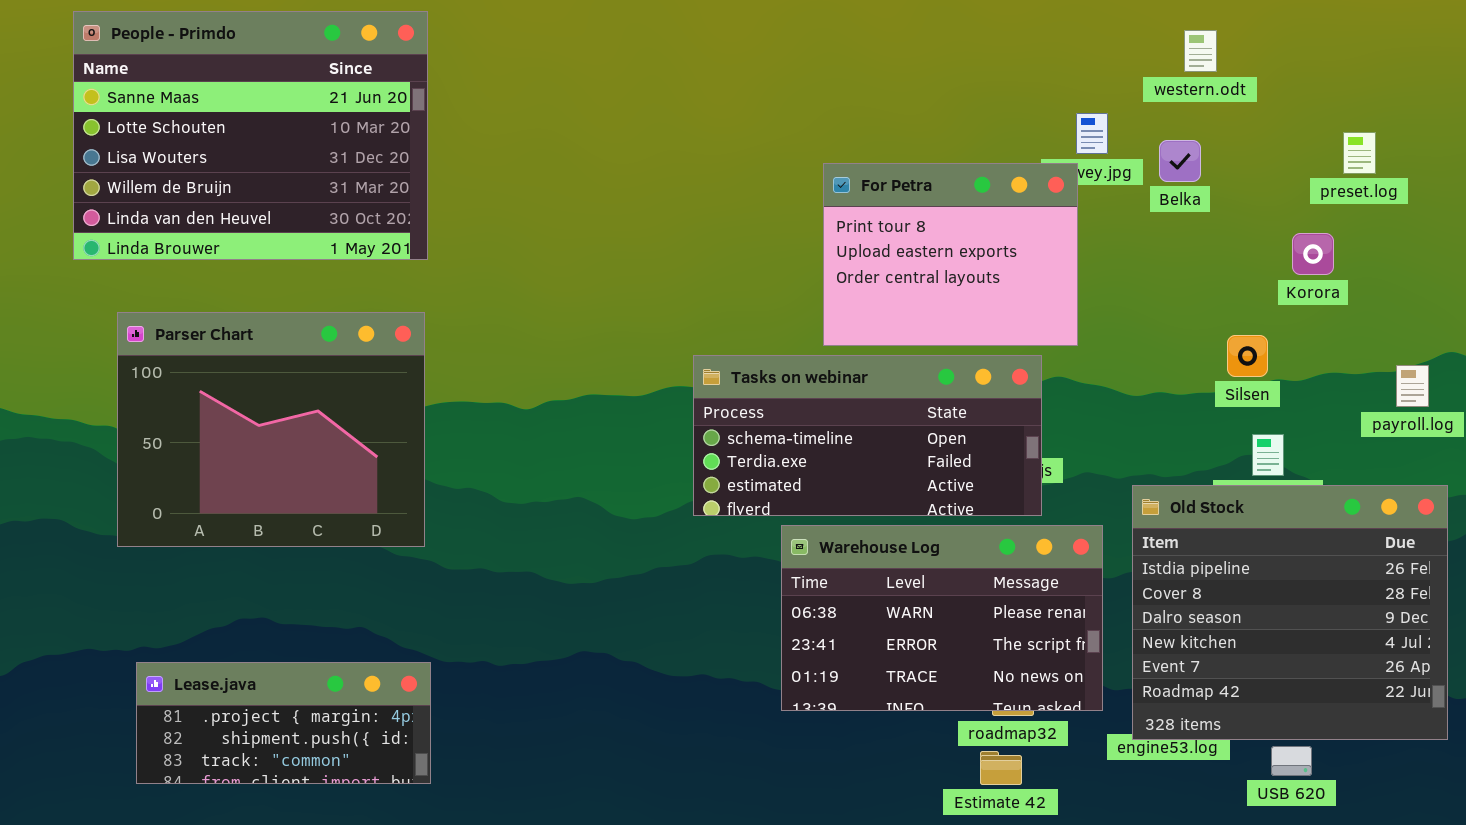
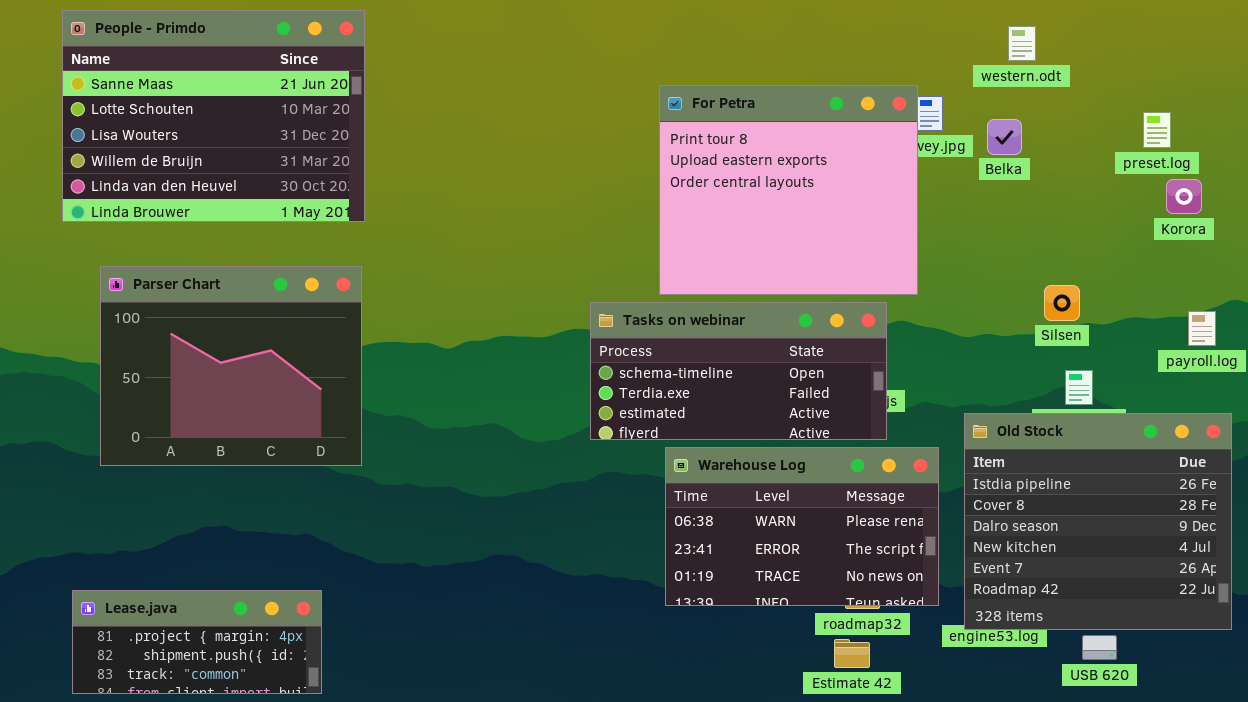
For Petra: [823,163,1078,346] -> [659,85,918,295], resized
Korora: [1292,233,1334,275] -> [1166,179,1202,214], moved
Lease.java: [136,662,431,784] -> [72,590,322,694], moved

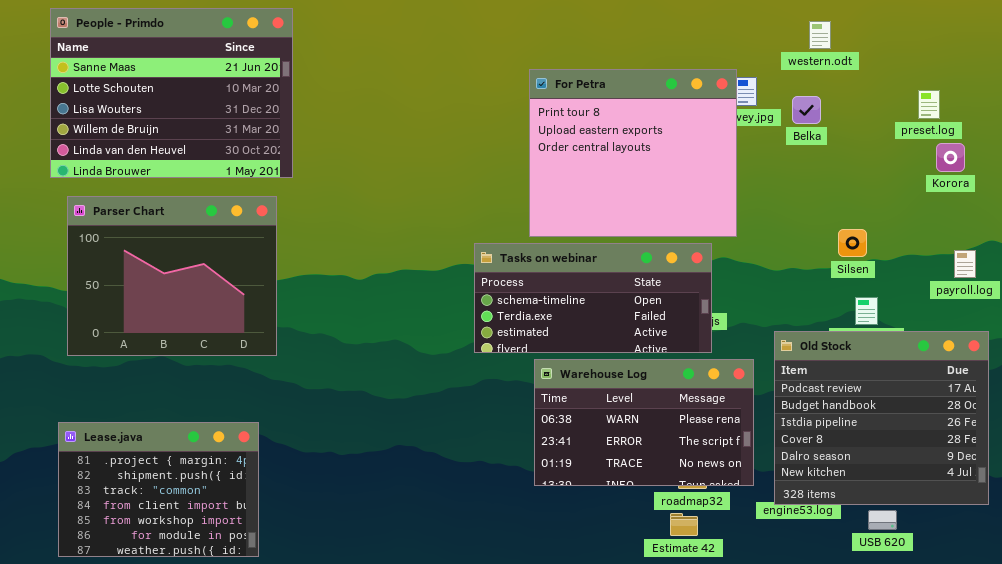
Parser Chart: [100,266,362,466] -> [67,196,277,356], moved
Old Stock: [964,413,1232,630] -> [774,331,989,505], scrolled up 2 rows
Lease.java: [72,590,322,694] -> [58,422,259,557], resized

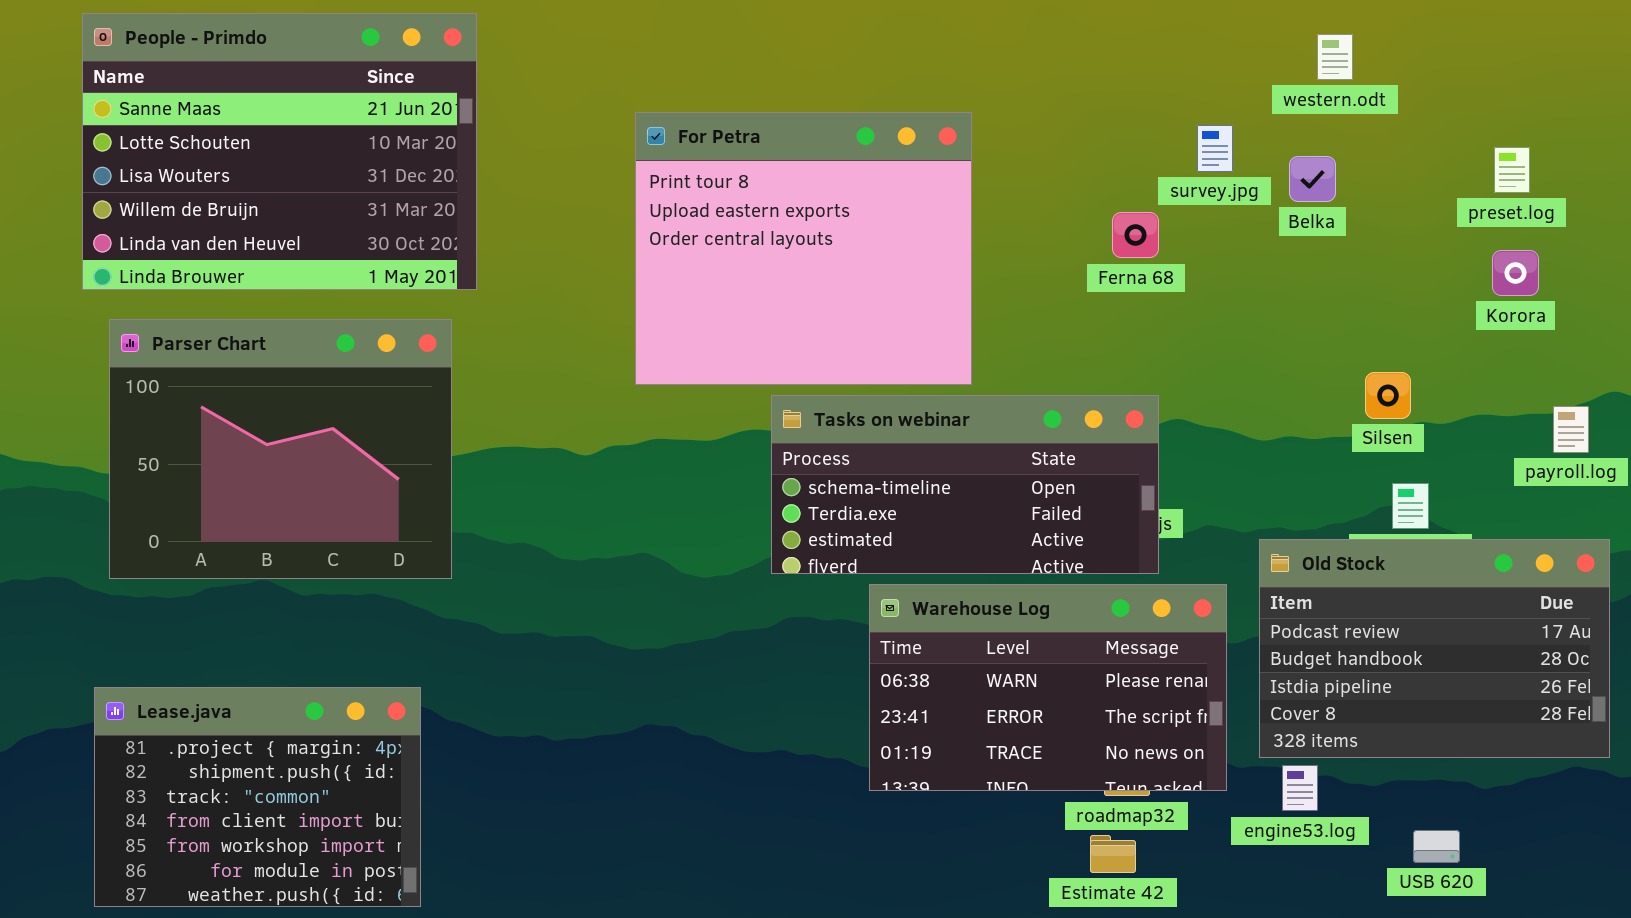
For Petra: [529,69,737,237] -> [635,112,972,385], moved
Korora: [936,143,965,172] -> [1492,250,1539,296], moved
Old Stock: [774,331,989,505] -> [1259,539,1610,758], resized

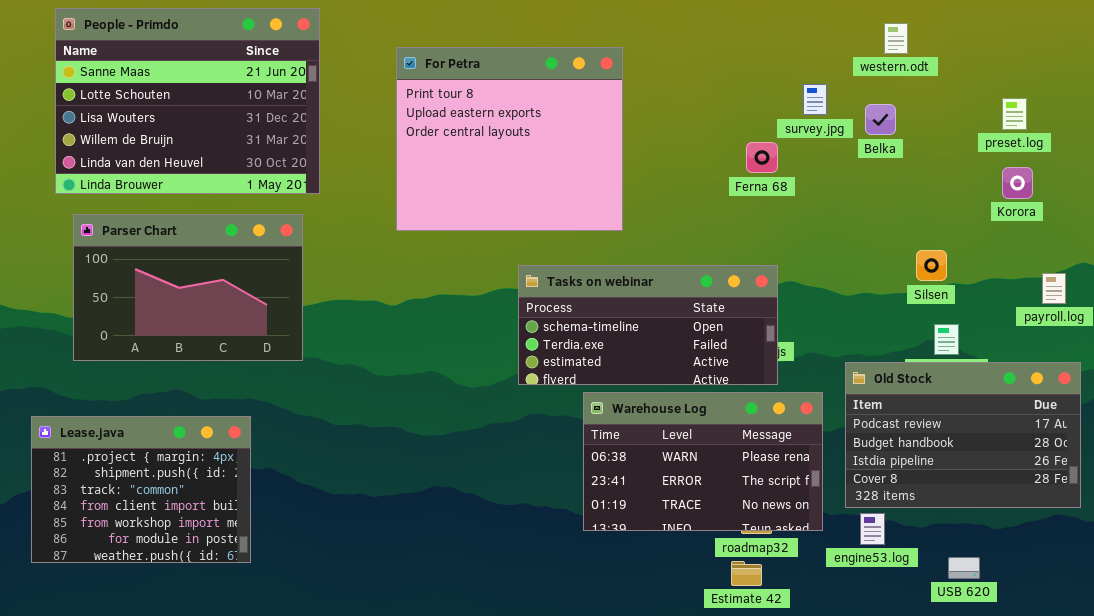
For Petra: [635,112,972,385] -> [396,47,623,231], moved
Parser Chart: [109,319,452,579] -> [73,214,303,361], resized
Lease.java: [94,687,421,907] -> [31,416,251,563], moved

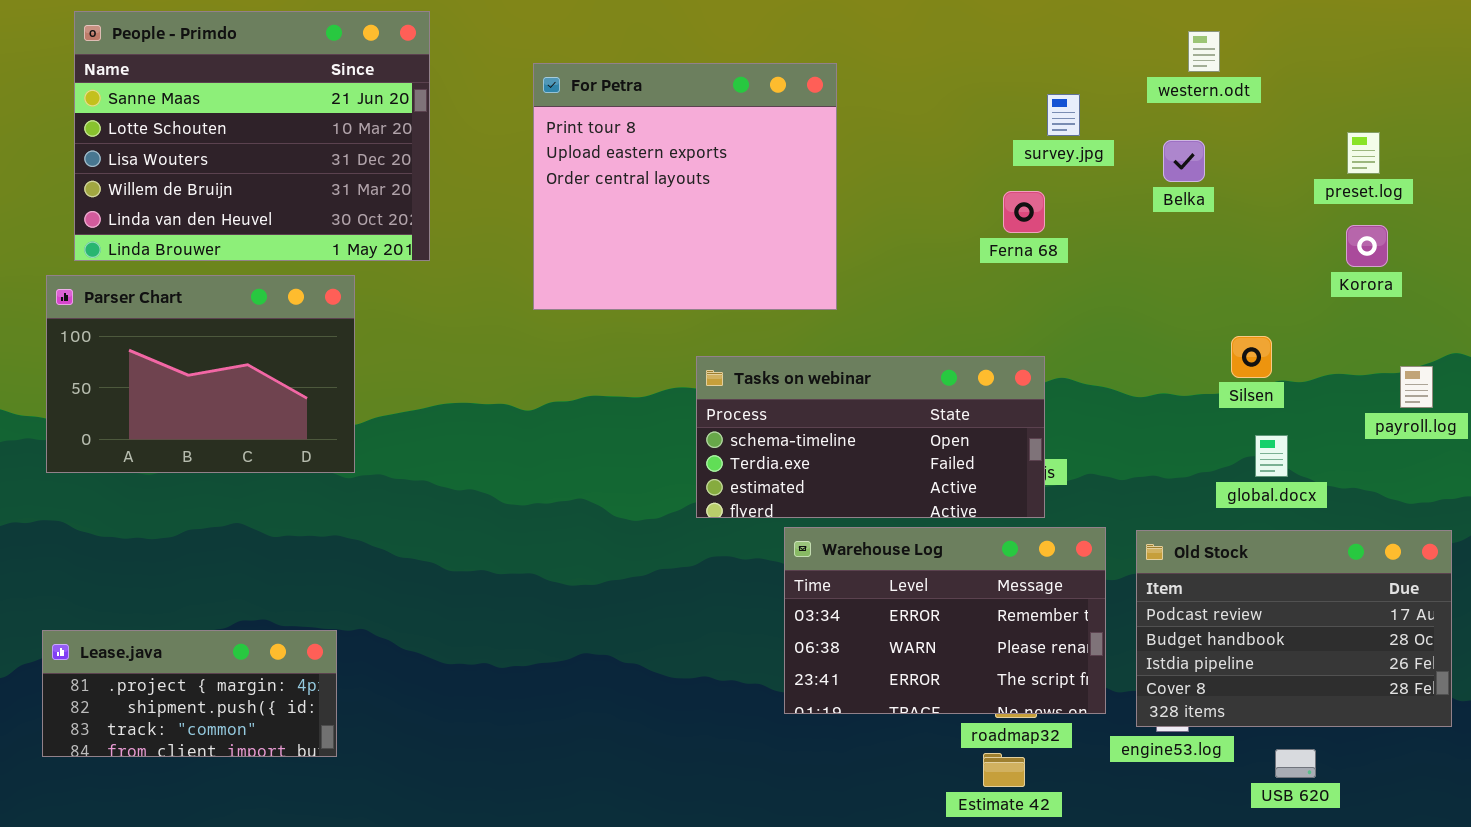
survey.jpg: [803,84,827,115] -> [1047,94,1080,136], moved
Parser Chart: [73,214,303,361] -> [46,275,355,473], moved
Old Stock: [845,362,1081,508] -> [1136,530,1452,727], moved
Warehouse Log: [583,392,823,531] -> [784,527,1106,714], scrolled up 1 row
Lease.java: [31,416,251,563] -> [42,630,337,757], resized

